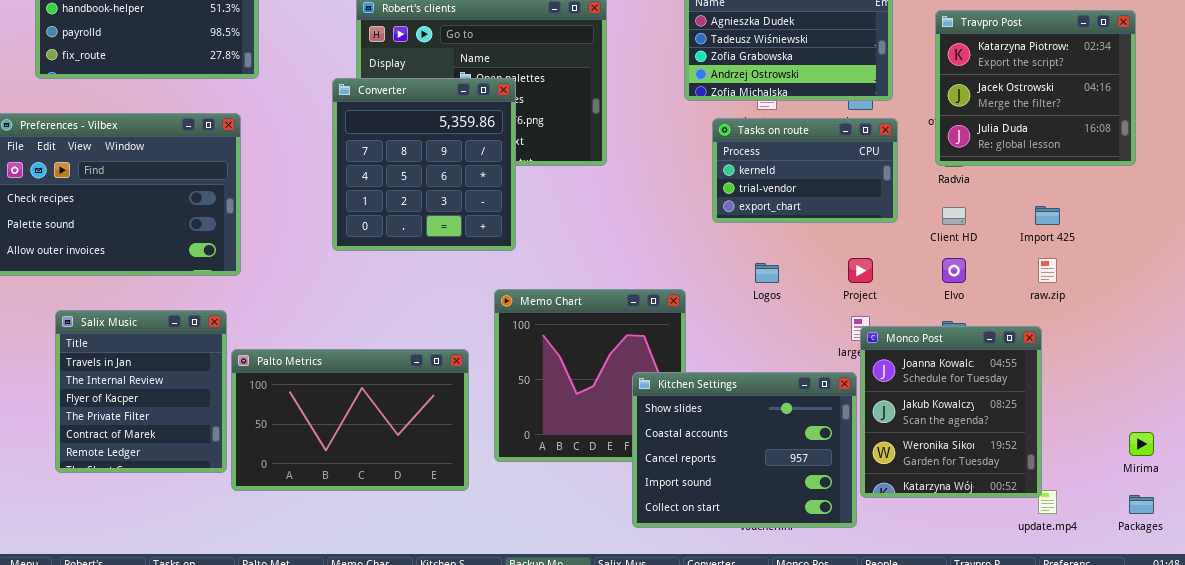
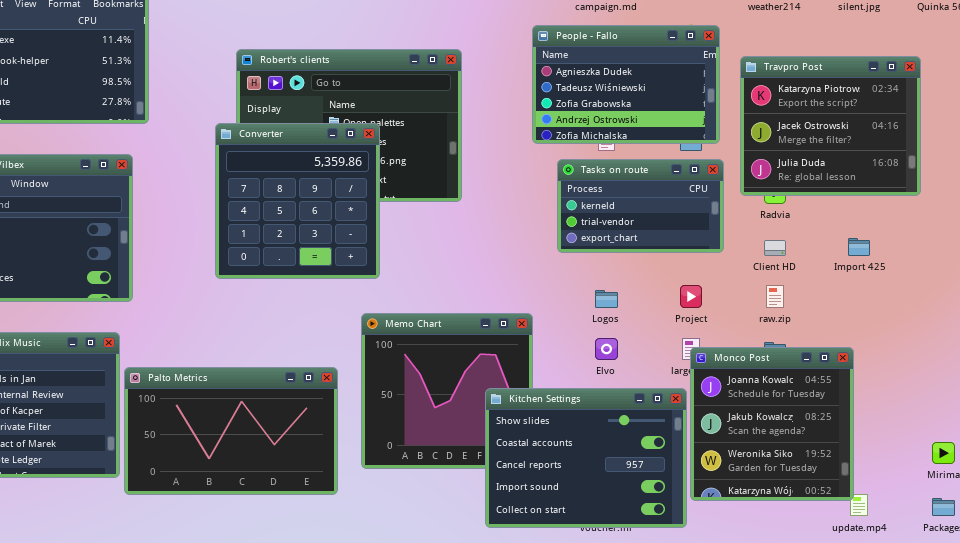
Travpro Post: [935,10,1136,166] -> [740,56,921,196], moved
Elvo: [942,258,966,283] -> [595,338,618,360], moved
raw.zip: [1038,258,1057,283] -> [766,285,784,308], moved

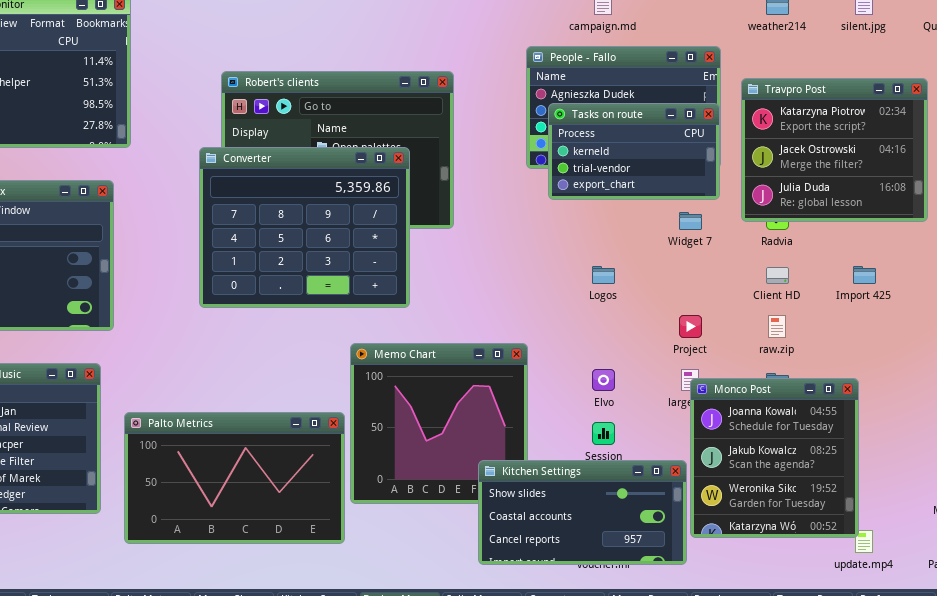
Converter: [215,123,380,279] -> [199,147,410,308], resized
Tasks on route: [557,159,724,253] -> [548,103,720,200], moved
Logos: [595,290,618,308] -> [592,266,615,284], moved
Palto Metrics: [124,367,338,495] -> [124,412,345,544], moved
Kitchen Settings: [485,388,687,528] -> [478,460,687,565], resized

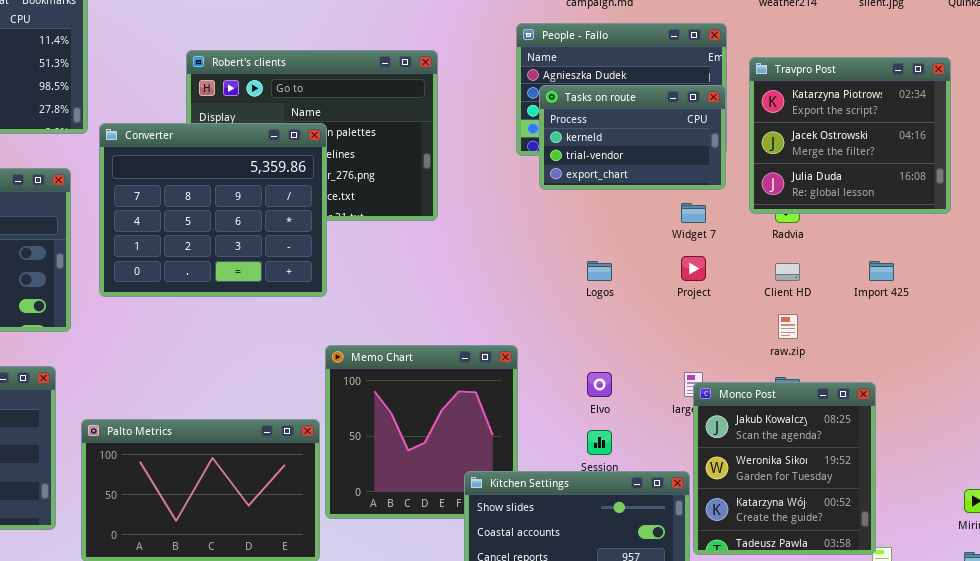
Converter: [199,147,410,308] -> [99,123,327,297], moved
Project: [679,315,702,338] -> [681,256,706,281], moved
Monco Post: [690,378,859,538] -> [693,382,876,555], scrolled down 1 row

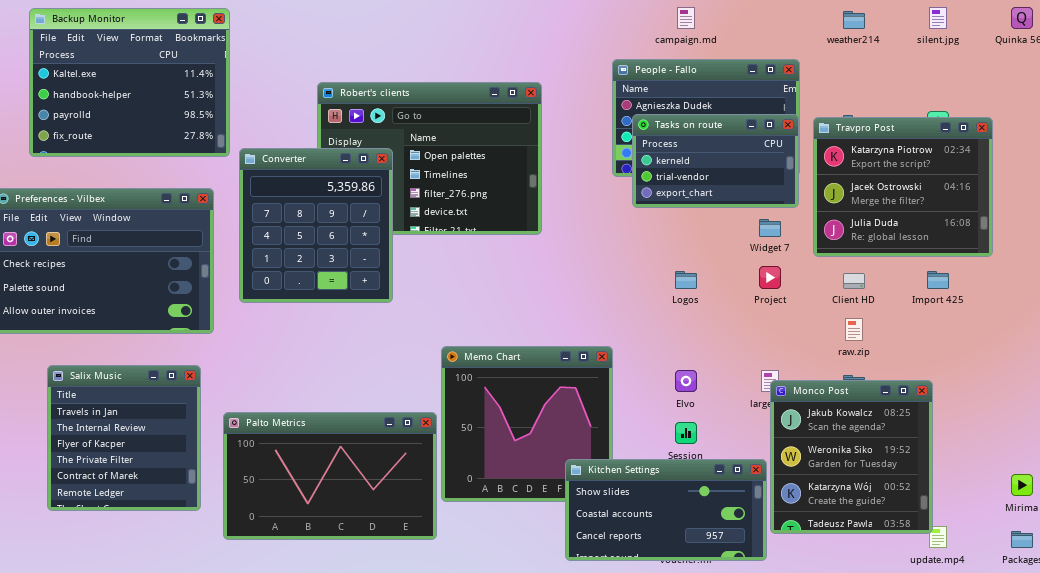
Travpro Post: [749,57,951,214] -> [813,117,993,257], moved
Converter: [99,123,327,297] -> [239,148,393,303], resized

